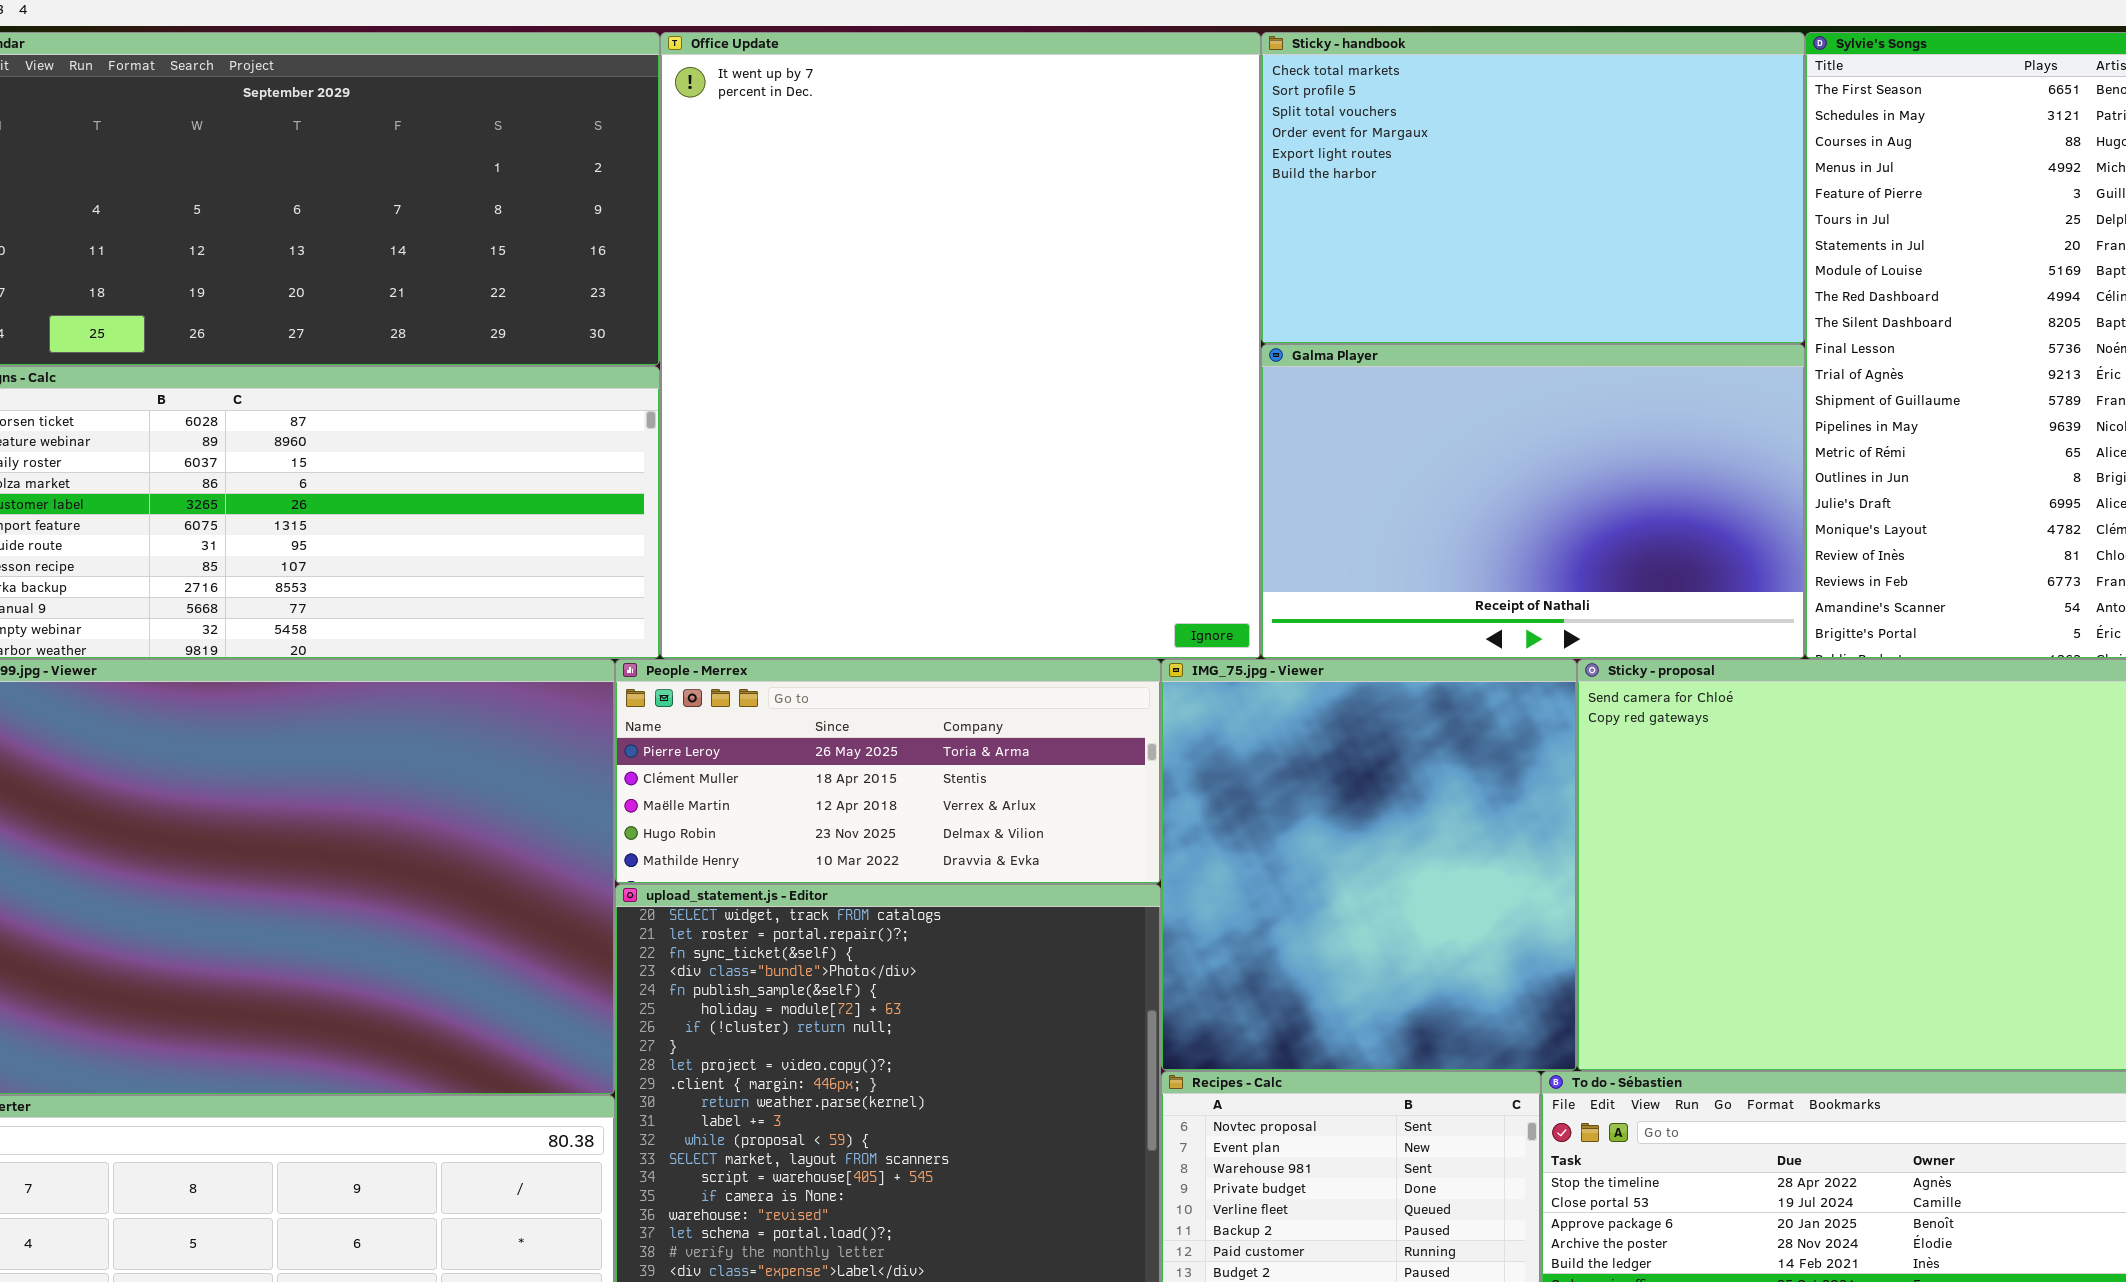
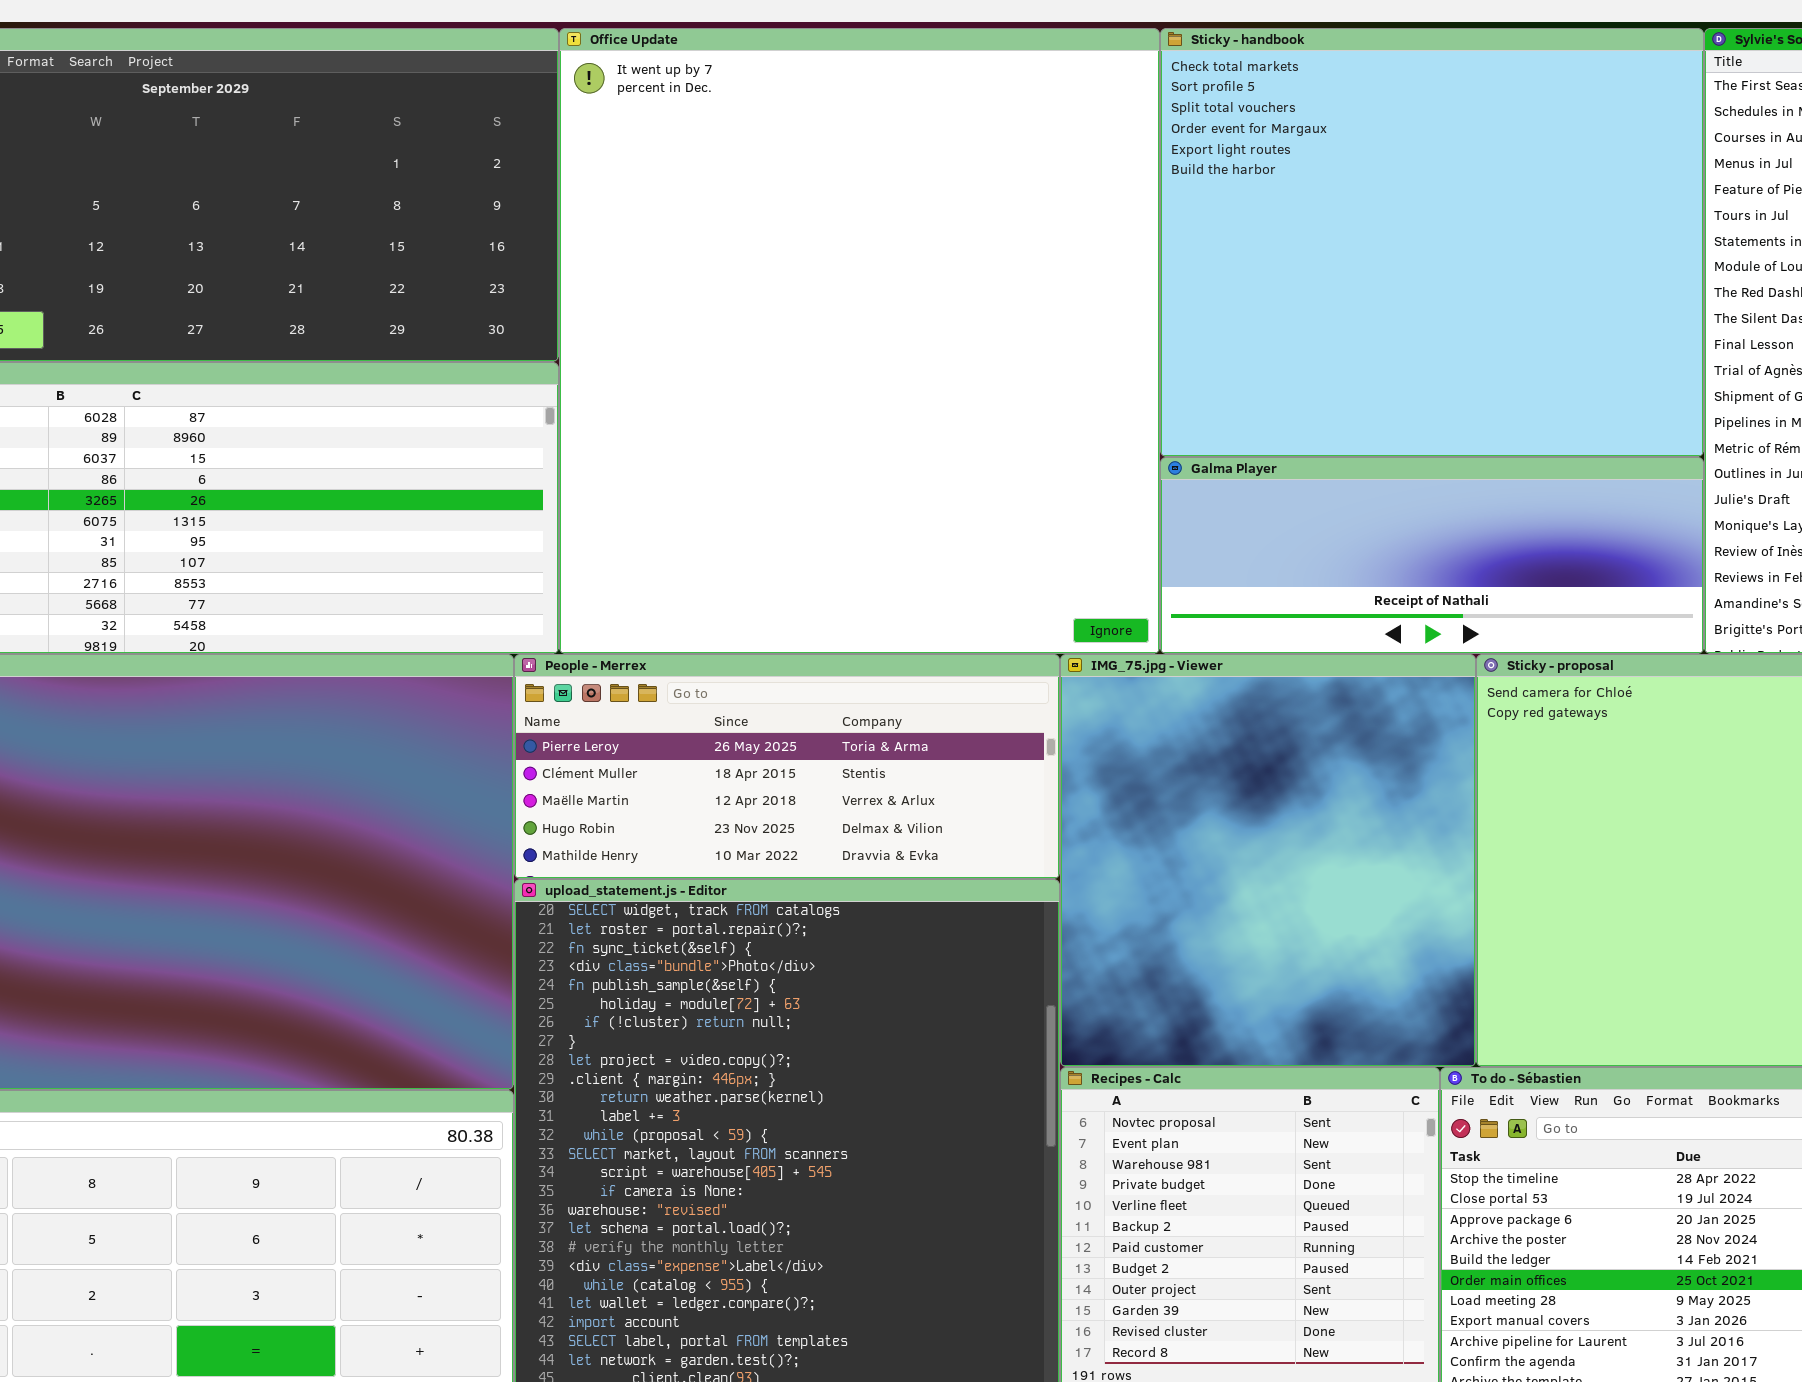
Sticky - handbook: [1261,32,1805,344] -> [1160,28,1704,457], resized
Galma Player: [1261,344,1805,659] -> [1160,457,1704,654], resized

